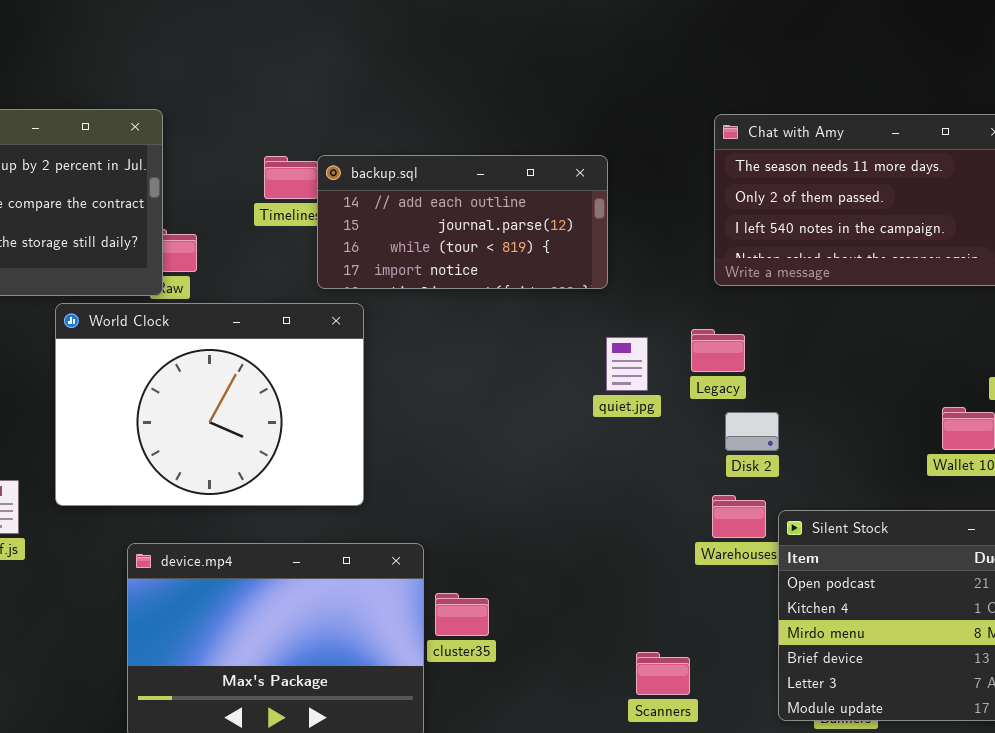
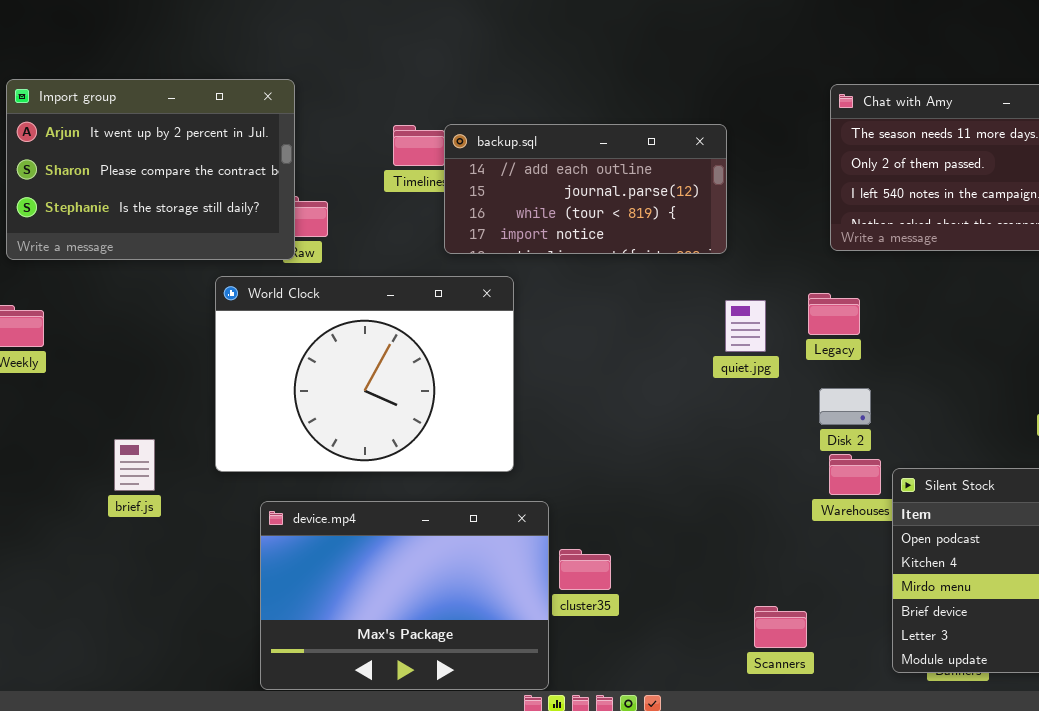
World Clock: [55,303,364,506] -> [215,276,514,472], moved
Disk 2: [725,412,779,451] -> [819,388,871,425], moved

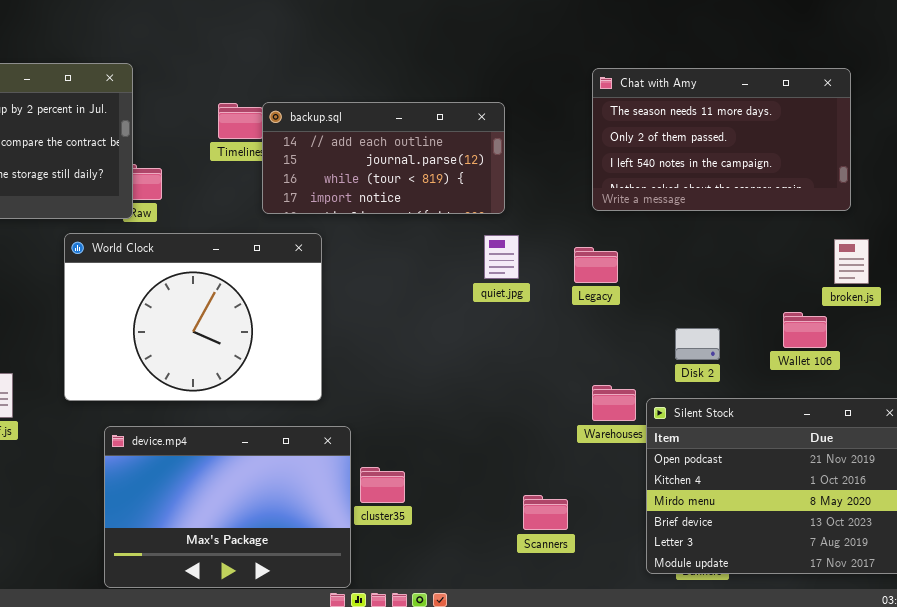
quiet.jpg: [725,300,766,352] -> [484,235,519,279], moved
Disk 2: [819,388,871,425] -> [675,328,720,360], moved
Scanners: [754,606,807,648] -> [523,495,568,530], moved

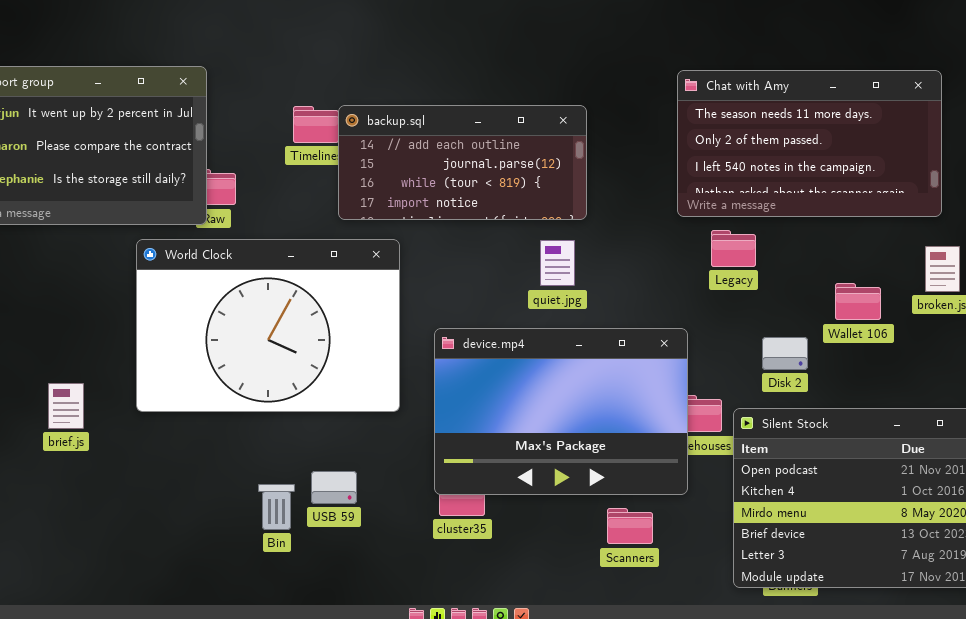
quiet.jpg: [484,235,519,279] -> [540,240,575,286], moved
Legacy: [574,247,618,283] -> [711,230,756,267], moved
Wallet 106: [783,312,827,348] -> [835,283,881,320], moved
device.mp4: [104,426,351,588] -> [434,328,688,495], moved

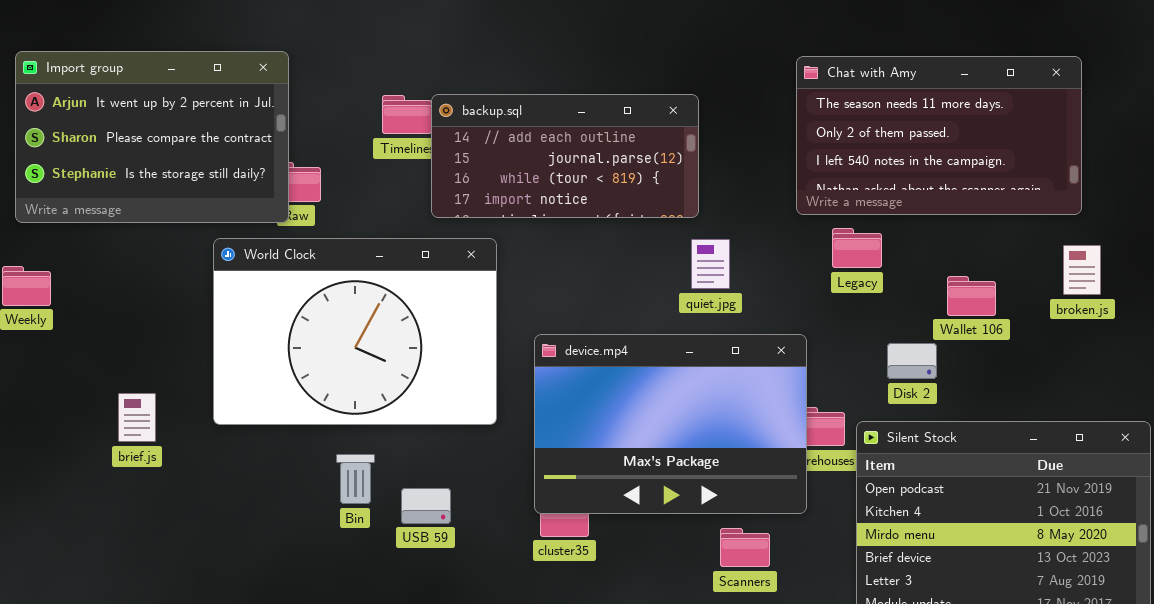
quiet.jpg: [540,240,575,286] -> [691,239,730,289], moved
Wallet 106: [835,283,881,320] -> [947,276,996,316], moved
Bin: [258,484,295,530] -> [336,454,375,504], moved

